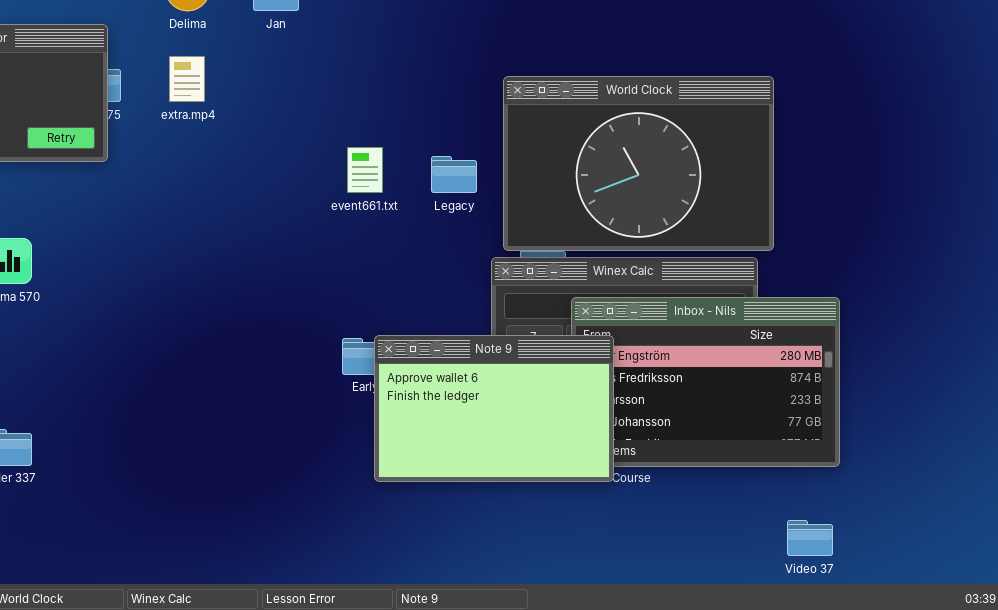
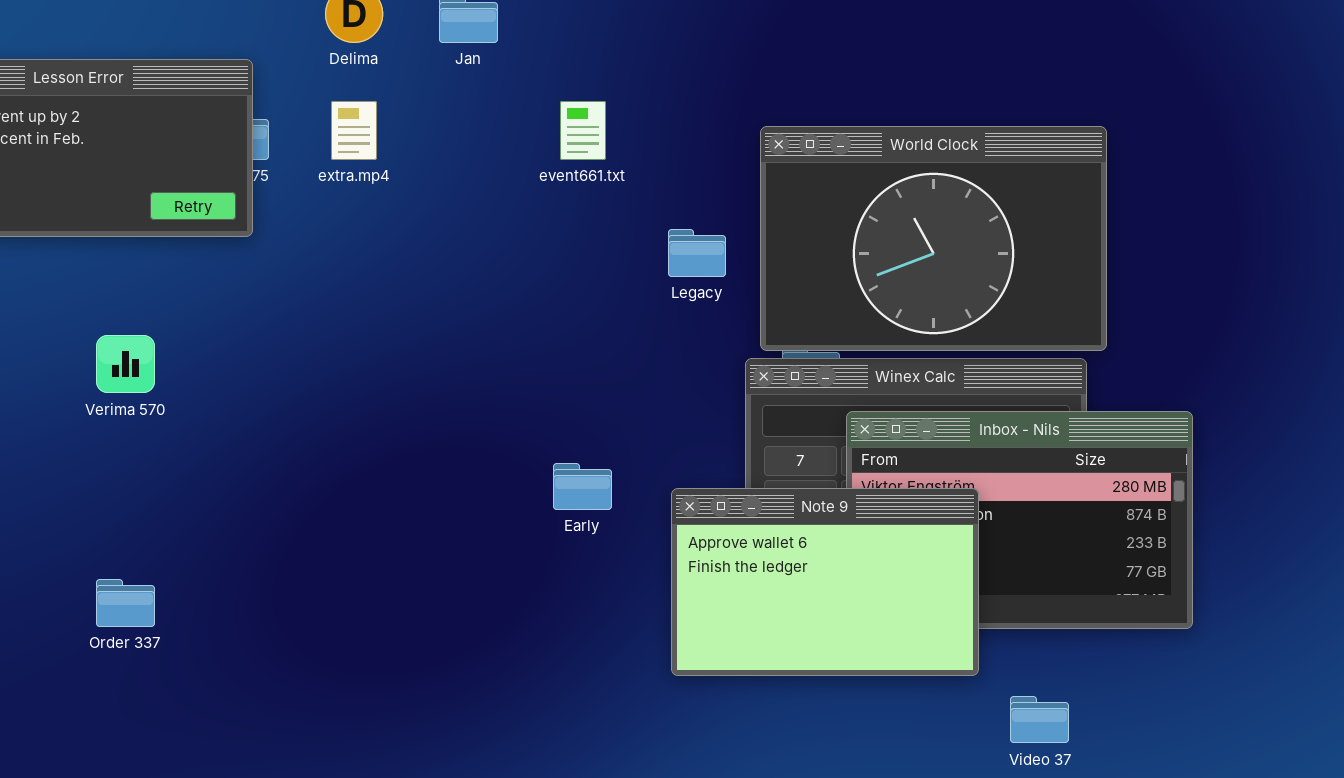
event661.txt: [347,147,383,193] -> [560,101,606,160], moved
Note 9: [374,335,614,482] -> [671,488,979,676], moved
Video 37: [787,520,833,556] -> [1010,696,1069,743], moved

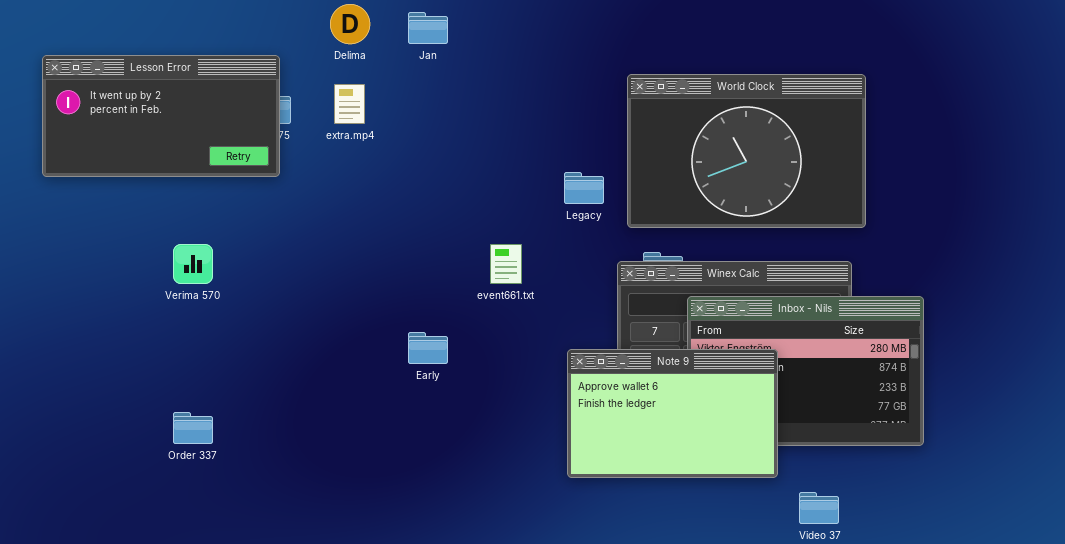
event661.txt: [560,101,606,160] -> [490,244,522,284], moved
World Clock: [760,126,1107,351] -> [627,74,866,228], moved
Early: [553,463,612,510] -> [408,332,448,364], moved

